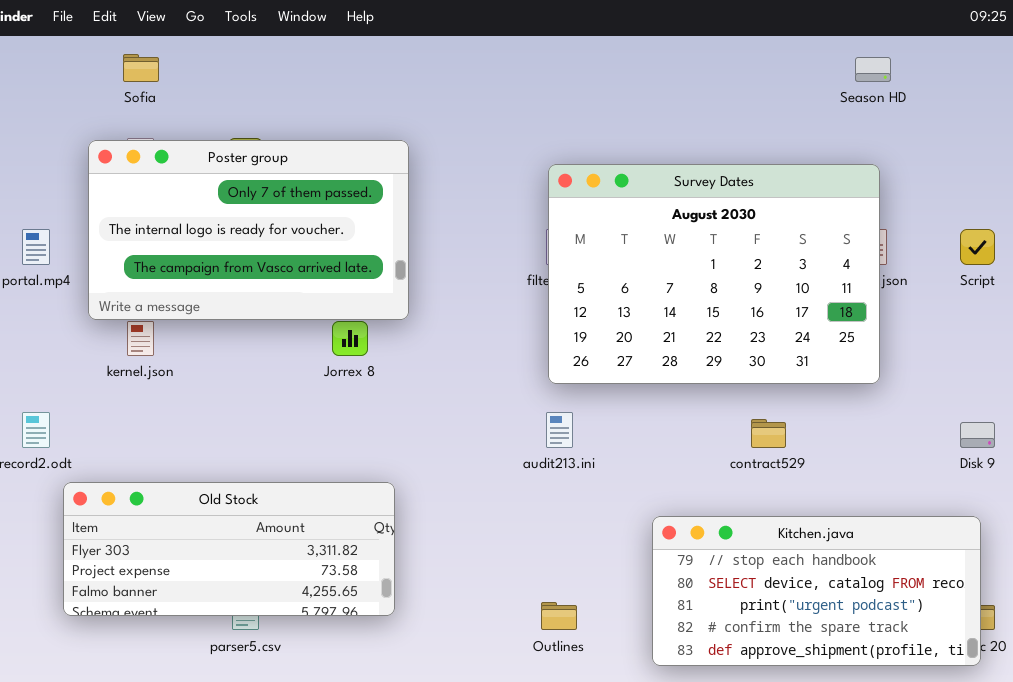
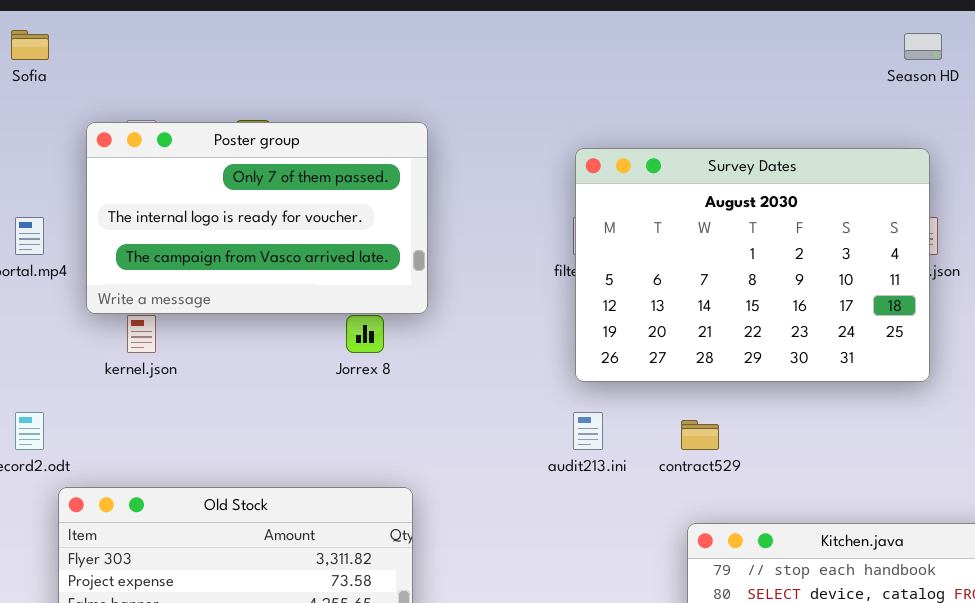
Sofia: [123,54,159,82] -> [11,30,49,60], moved
contract529: [751,419,786,448] -> [681,420,719,450], moved

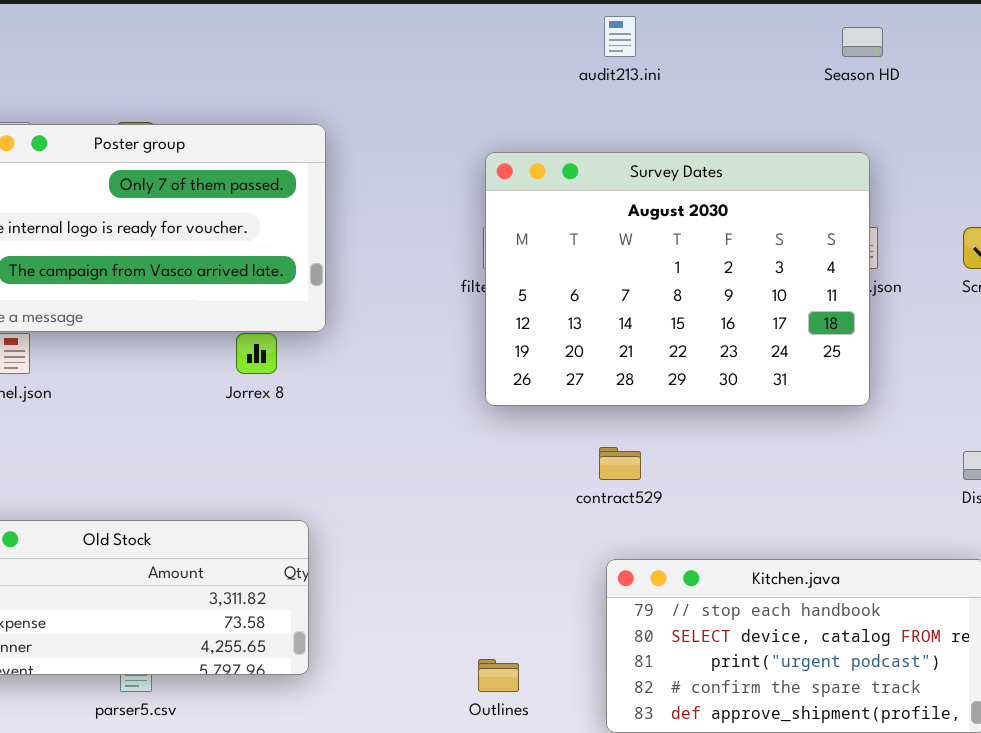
audit213.ini: [573,412,603,450] -> [604,16,636,57], moved

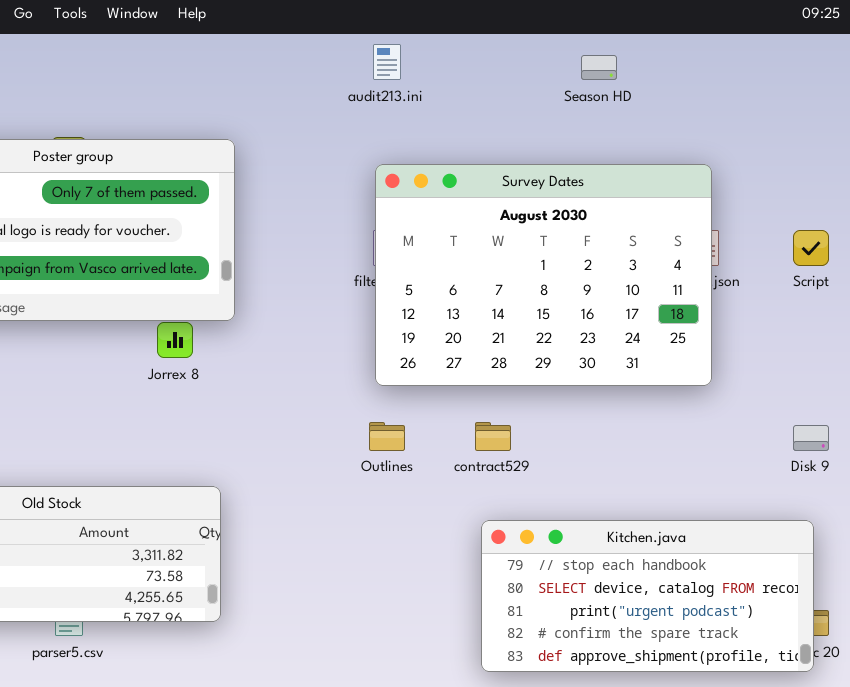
audit213.ini: [604,16,636,57] -> [373,44,401,80], moved
Season HD: [842,27,883,57] -> [581,55,617,80], moved
Outlines: [478,659,519,692] -> [369,422,405,451], moved

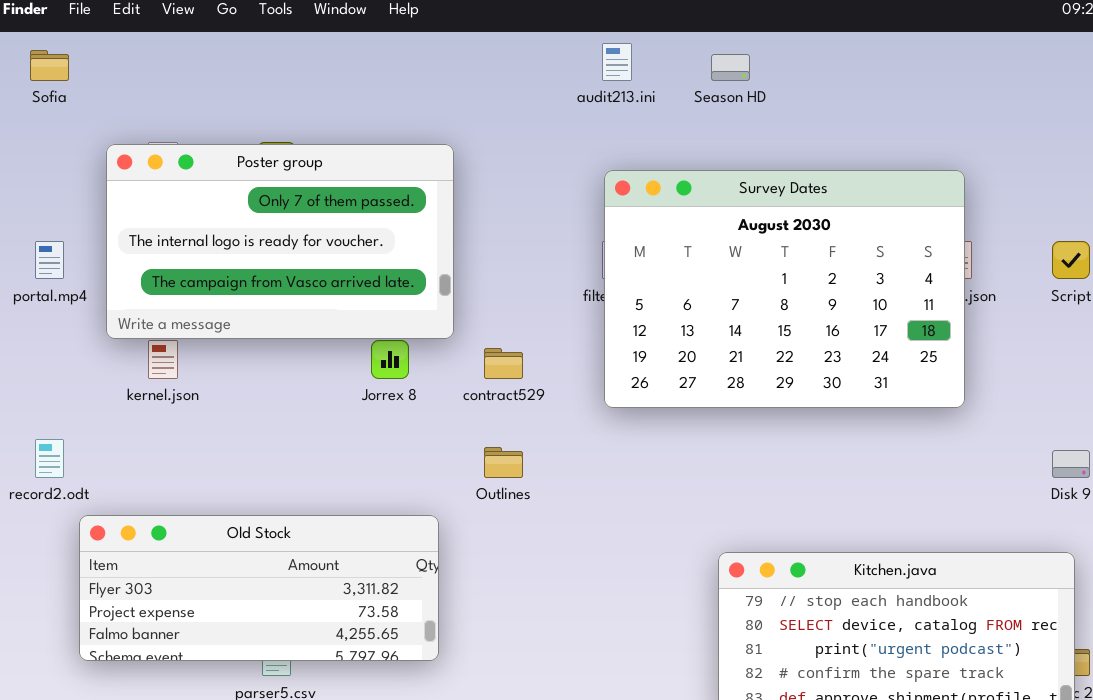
Season HD: [581,55,617,80] -> [711,54,750,81], moved
Outlines: [369,422,405,451] -> [484,447,523,478], moved
contract529: [475,422,511,451] -> [484,348,523,379], moved

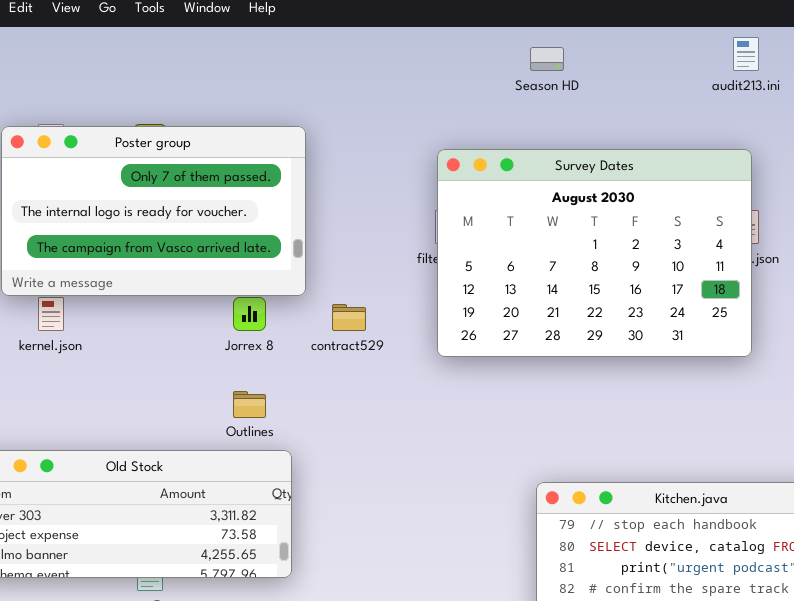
audit213.ini: [602,43,632,81] -> [733,37,759,71], moved
Outlines: [484,447,523,478] -> [233,391,266,418], moved

